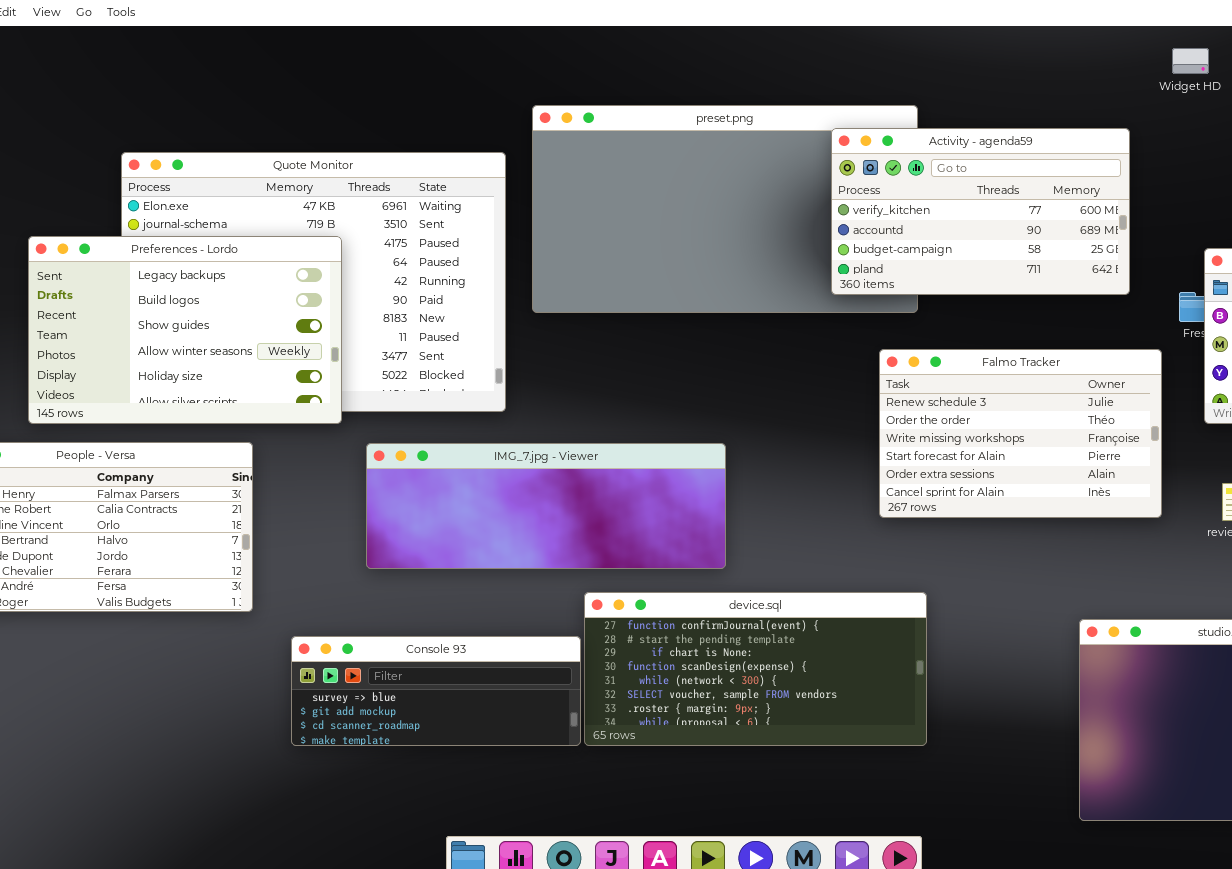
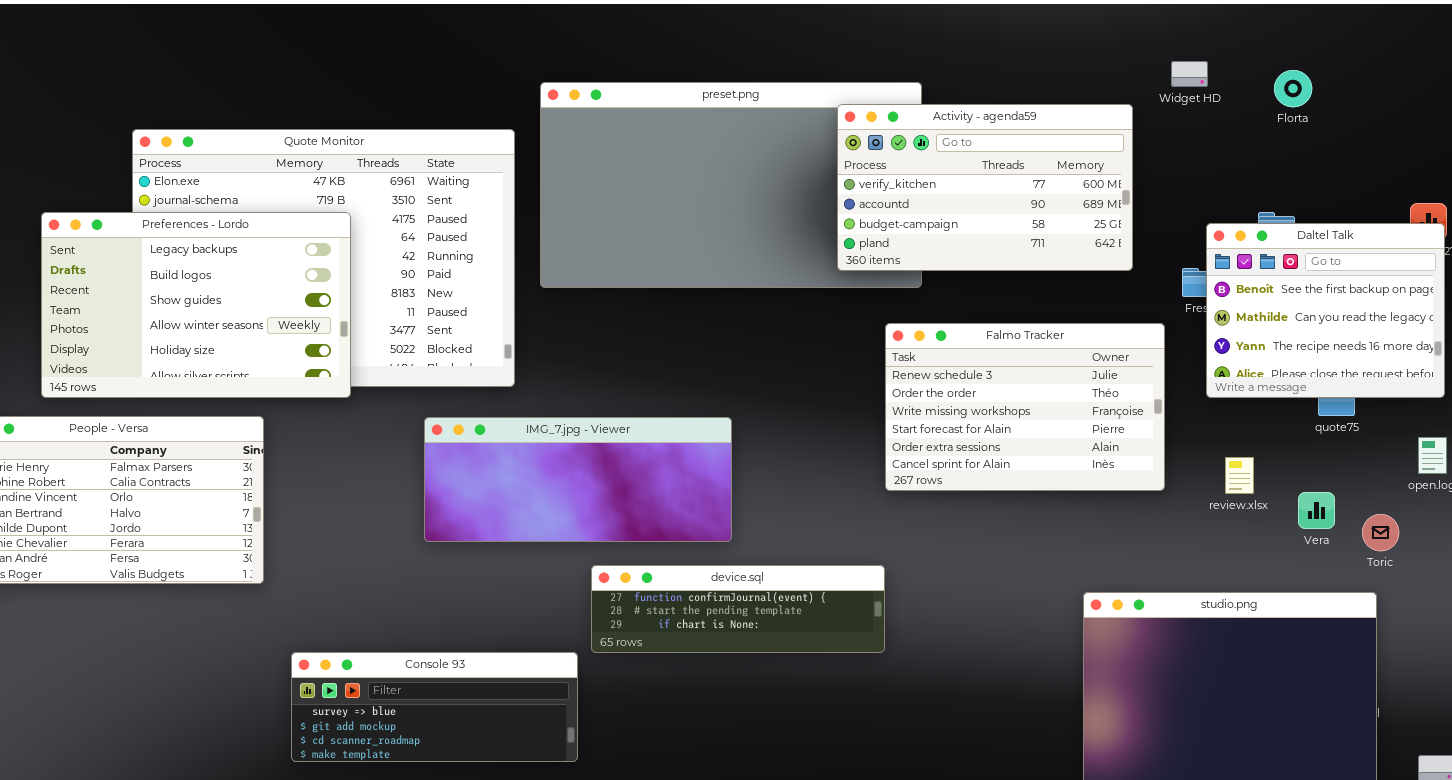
Widget HD: [1172,48,1209,74] -> [1171,61,1208,87], moved
IMG_7.jpg - Viewer: [366,443,726,569] -> [424,417,732,542], resized
device.sql: [584,592,927,746] -> [591,565,885,653], resized
Console 93: [291,636,581,746] -> [291,652,578,762], moved

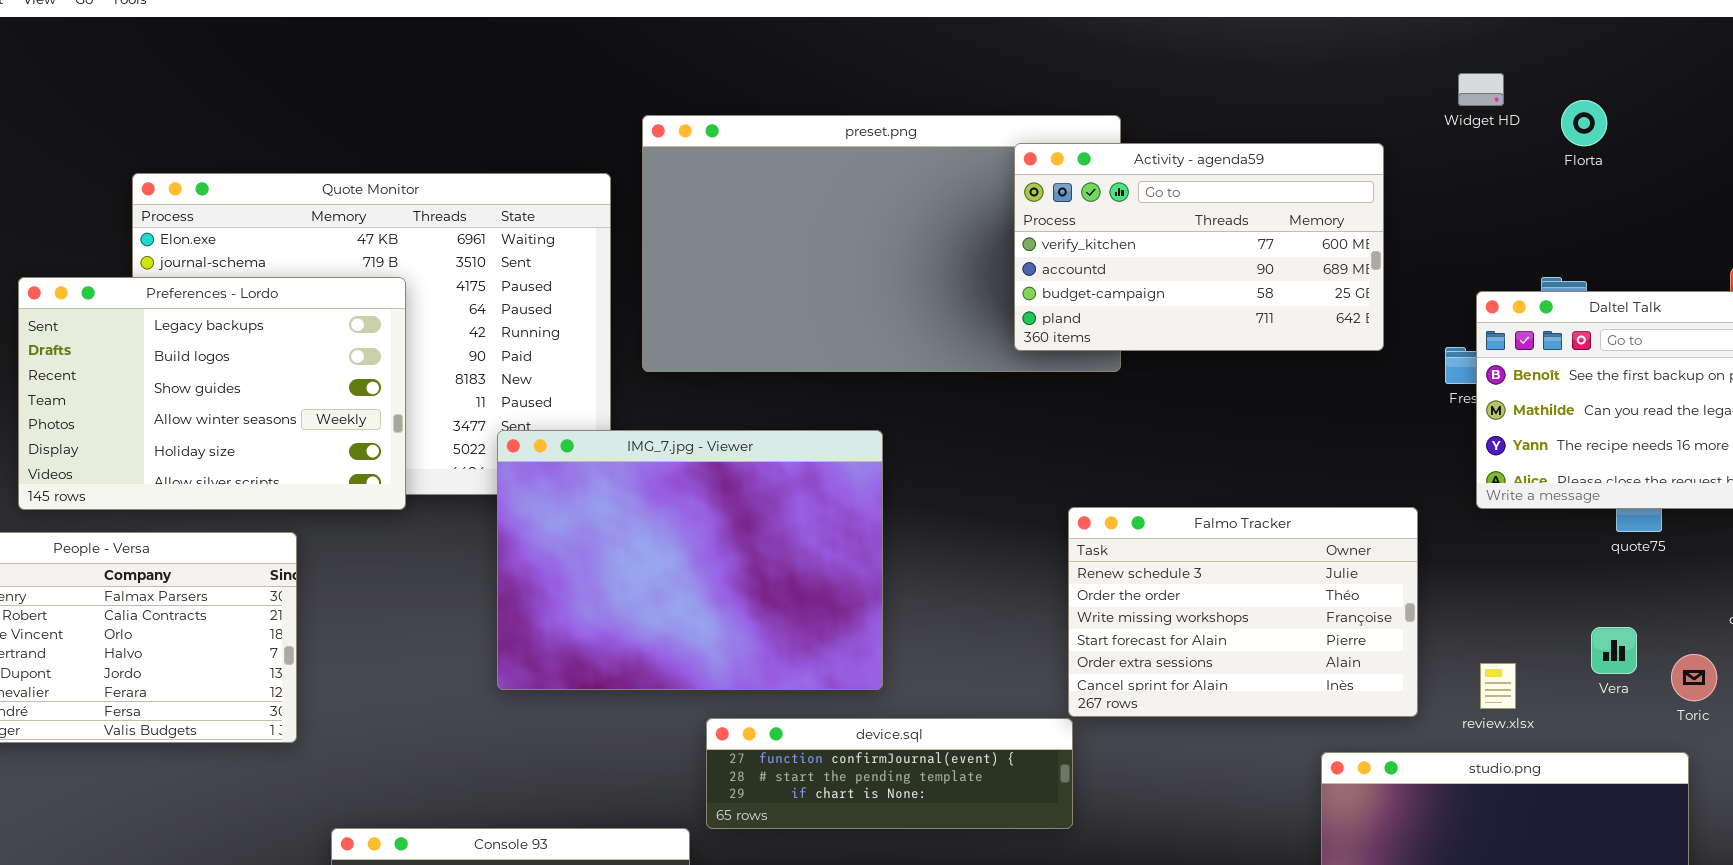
Widget HD: [1171,61,1208,87] -> [1458,73,1504,106], moved
Falmo Tracker: [885,323,1165,491] -> [1068,507,1418,717], moved
IMG_7.jpg - Viewer: [424,417,732,542] -> [497,430,883,690], resized
review.xlsx: [1225,457,1254,494] -> [1480,663,1516,709], moved

